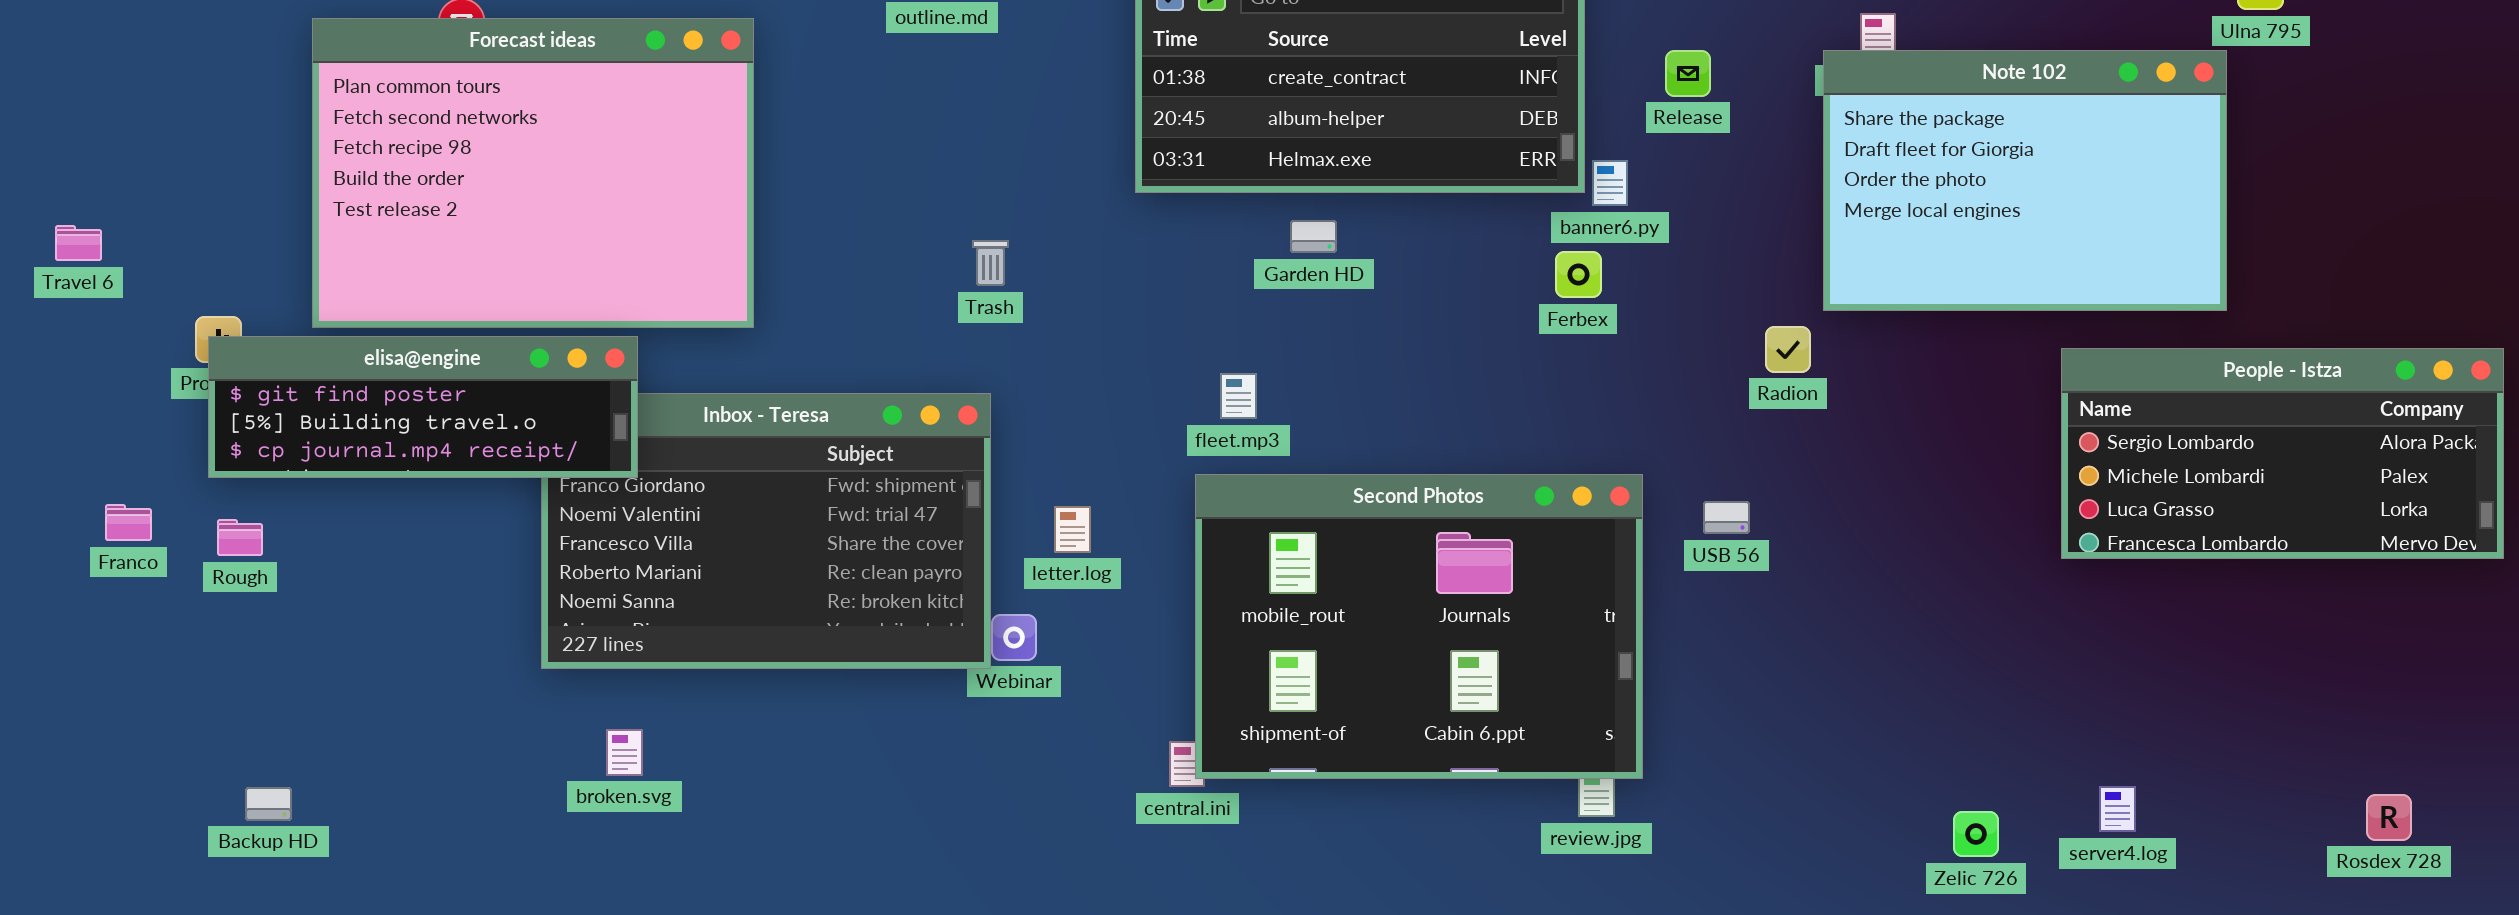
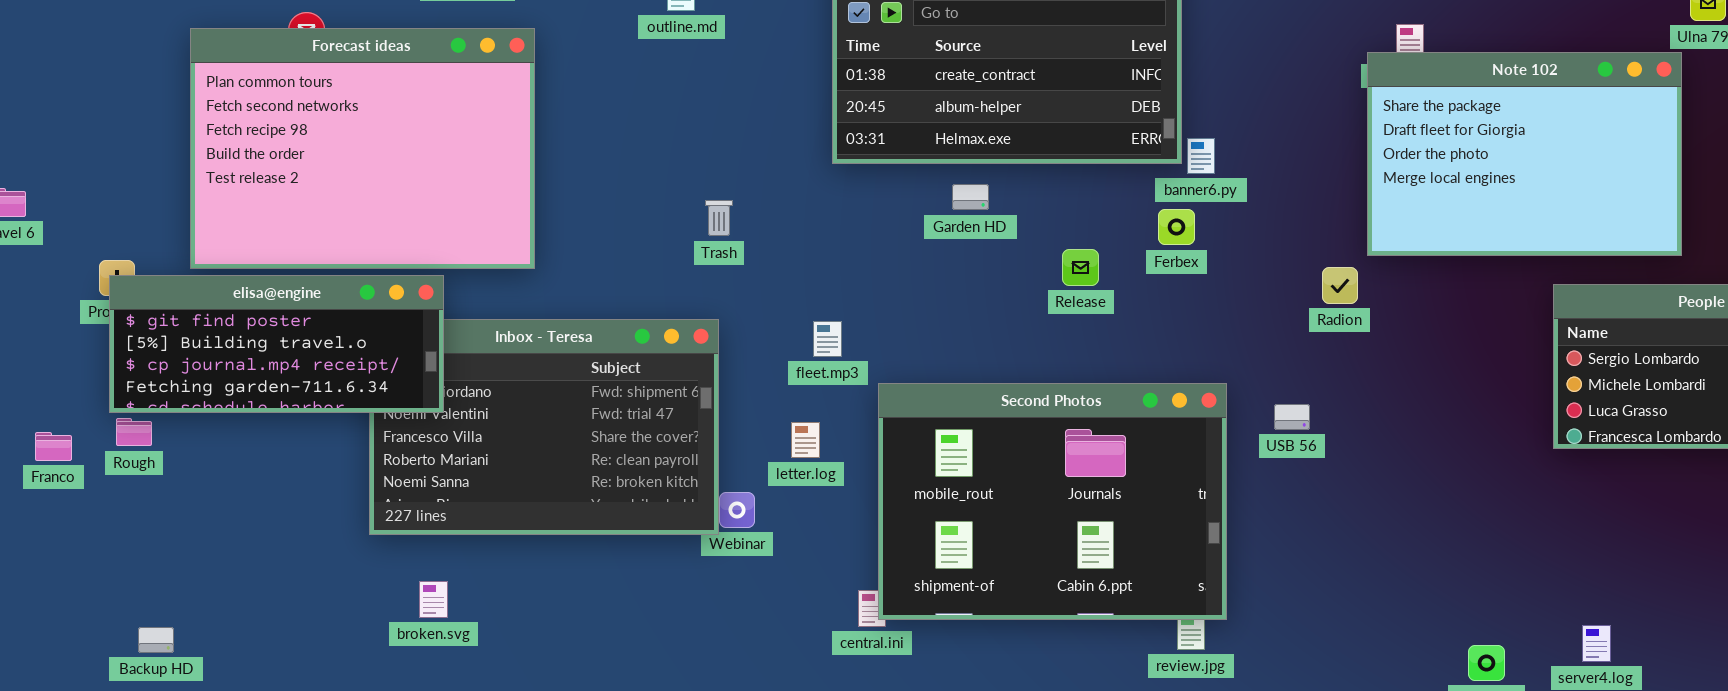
Release: [1665,50,1711,97] -> [1062,249,1099,286], moved
elisa@engine: [208,336,638,478] -> [109,275,444,413], resized
fleet.mp3: [1220,373,1257,419] -> [813,321,842,357], moved
Franco: [105,504,152,541] -> [35,432,72,461], moved
letter.log: [1054,506,1091,553] -> [791,422,820,458], moved

